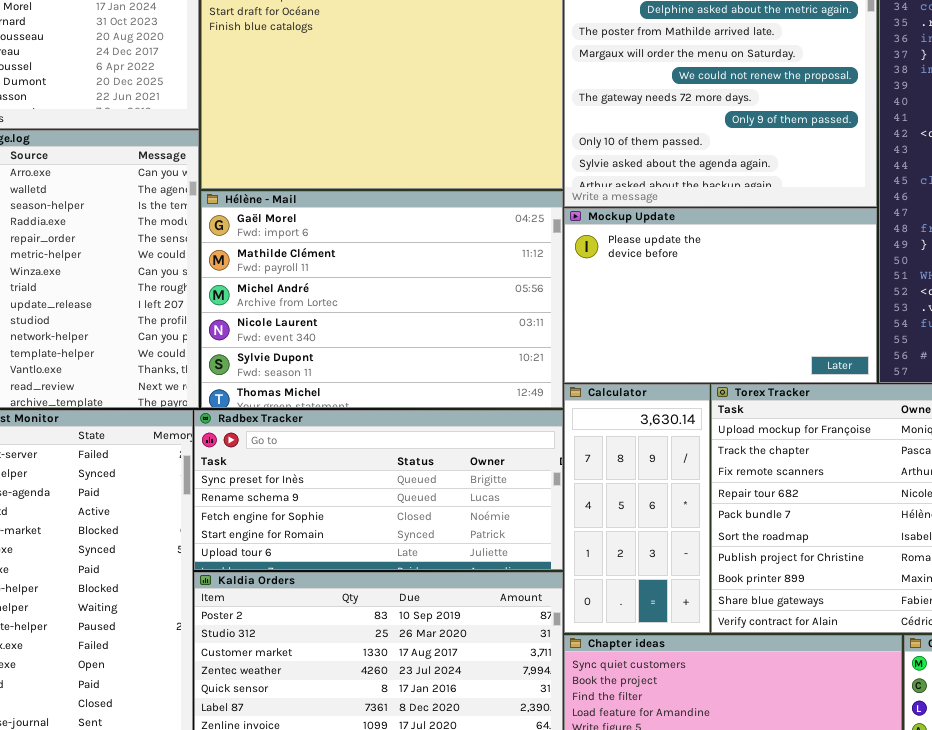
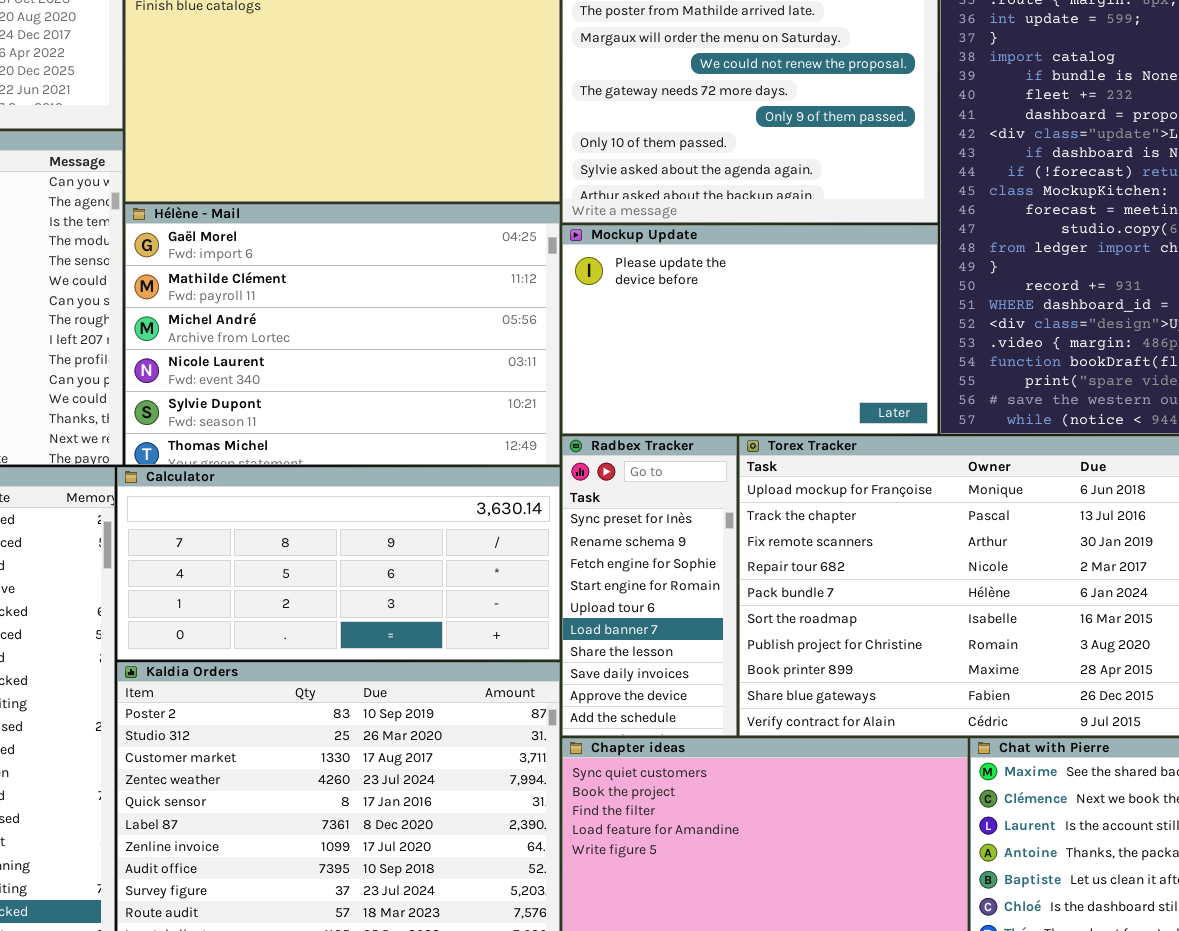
Calculator: [564,384,710,633] -> [117,467,560,660], moved, resized
Radbex Tracker: [194,410,563,570] -> [562,436,737,736], moved, resized

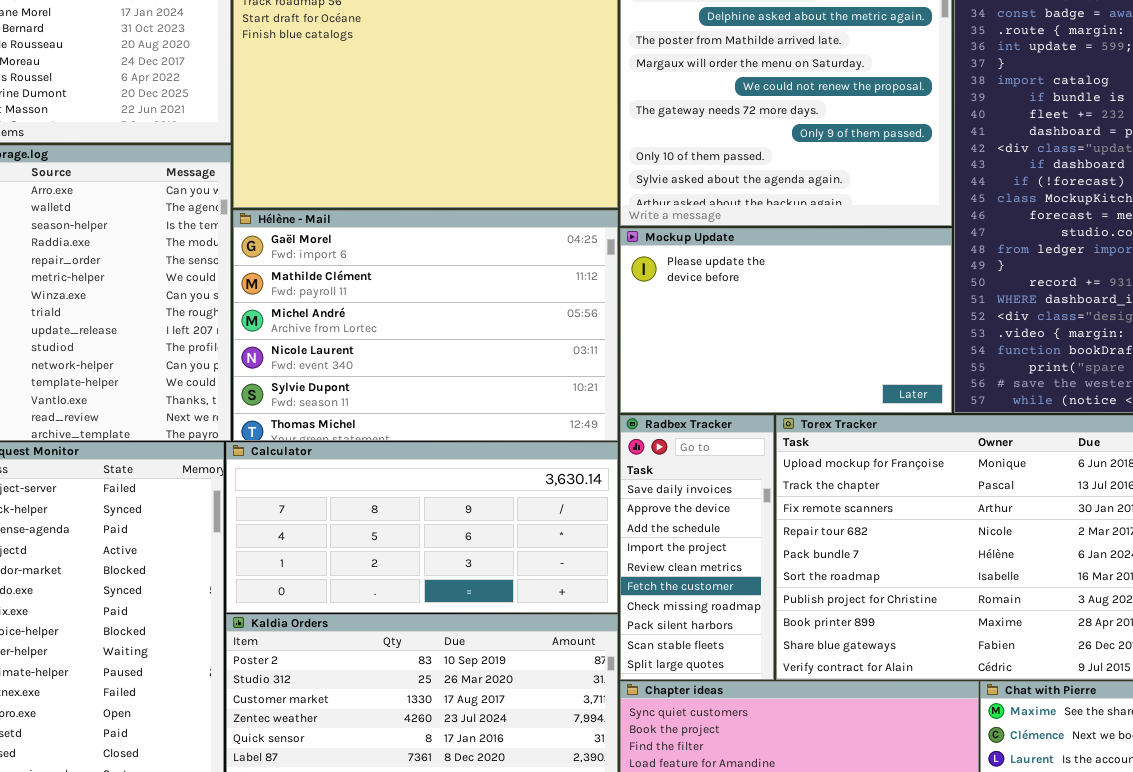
Radbex Tracker: [562,436,737,736] -> [620,415,774,680], scrolled down 7 rows

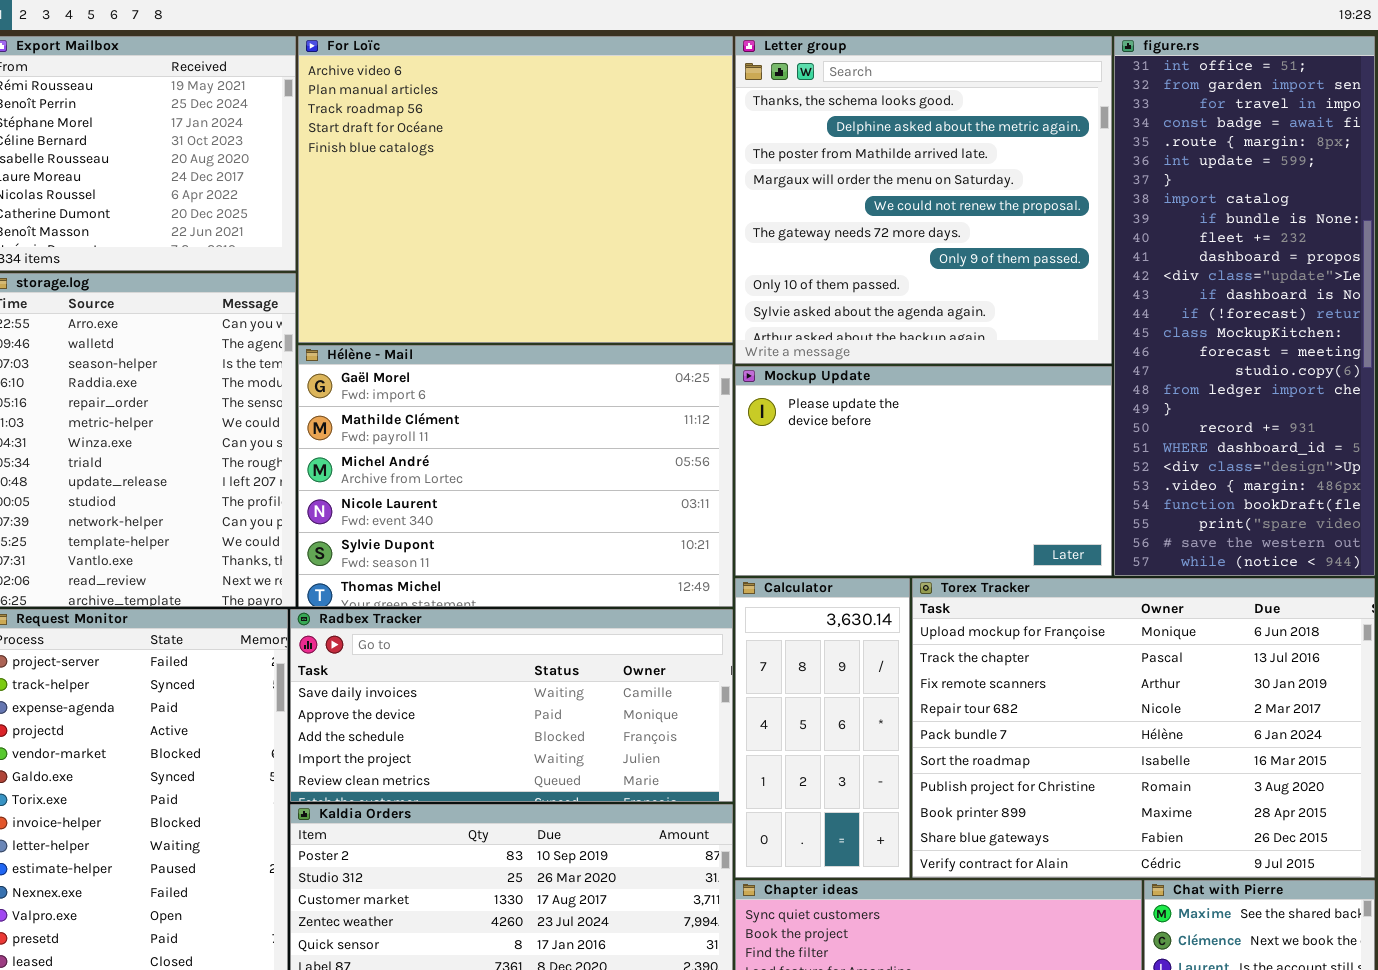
Radbex Tracker: [620,415,774,680] -> [290,609,733,802], moved, resized
Calculator: [226,442,618,613] -> [735,578,910,878], moved, resized

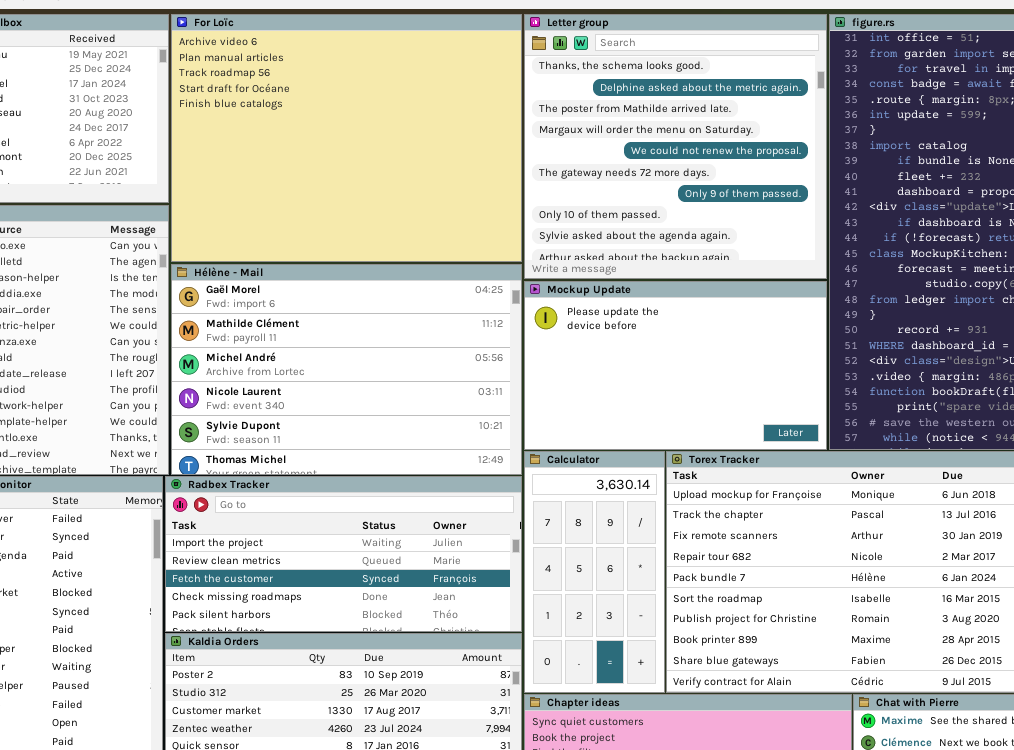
Radbex Tracker: [290,609,733,802] -> [165,476,522,632], scrolled down 3 rows

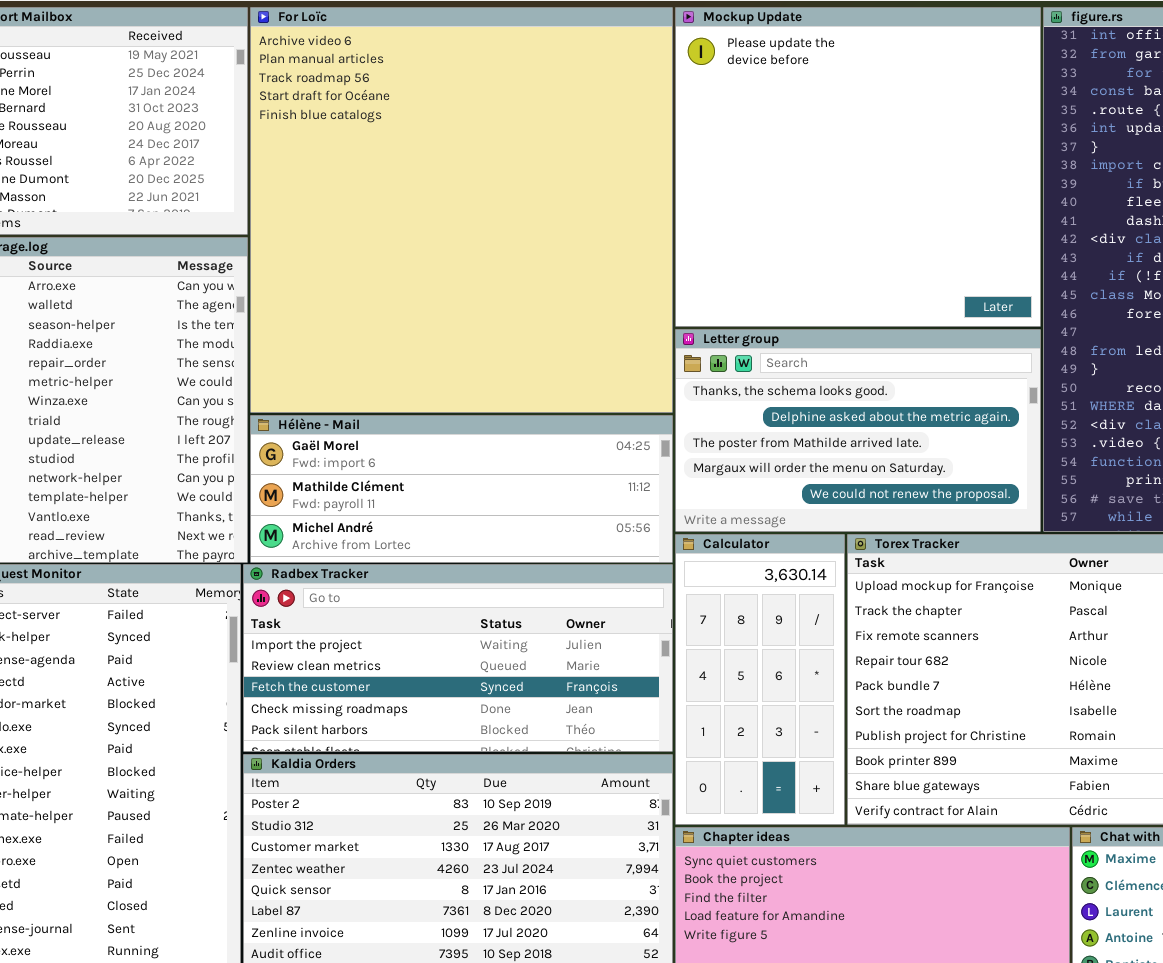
For Loïc: [171,14,522,262] -> [250,7,673,413], resized
Letter group: [524,14,827,279] -> [675,329,1041,532], moved, resized
Hélène - Mail: [171,264,522,475] -> [250,415,673,563], resized
Mockup Update: [524,281,827,450] -> [675,7,1041,327], moved, resized

